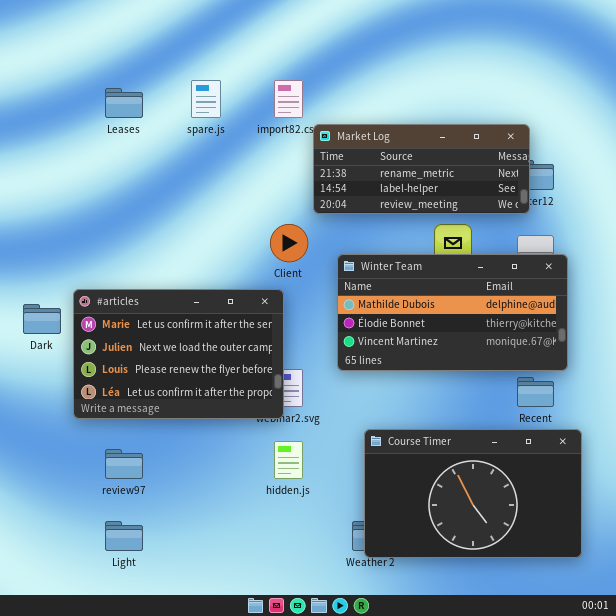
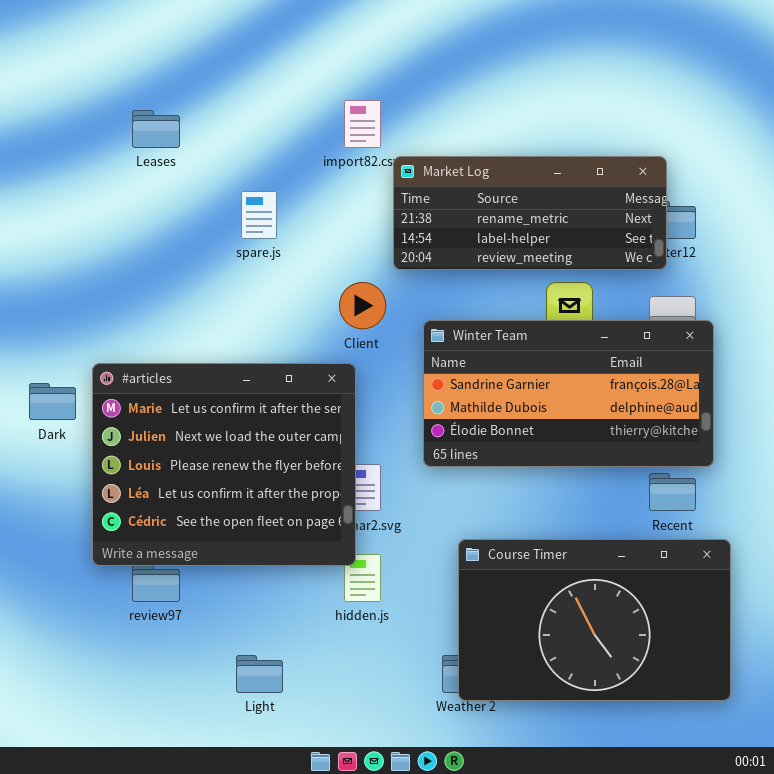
spare.js: [191,80,221,118] -> [241,191,277,239], moved
Winter Team: [337,254,568,371] -> [423,320,714,467], scrolled up 1 row
#articles: [73,289,284,419] -> [92,363,356,566], resized
Light: [105,521,143,551] -> [236,655,283,693], moved

